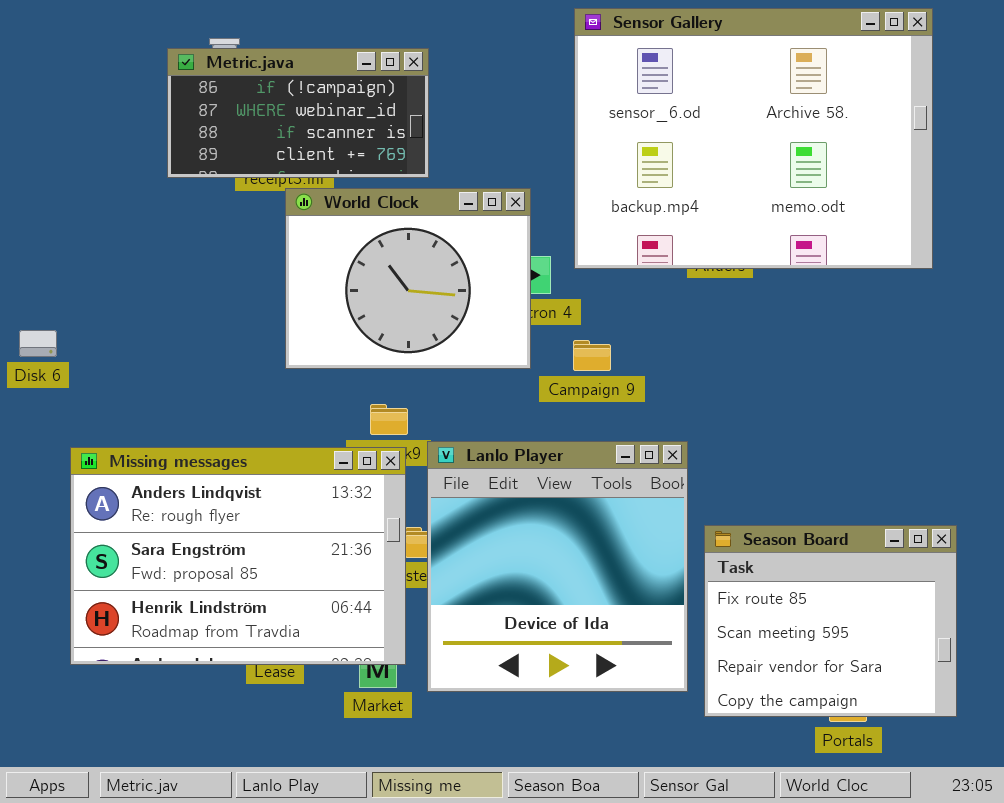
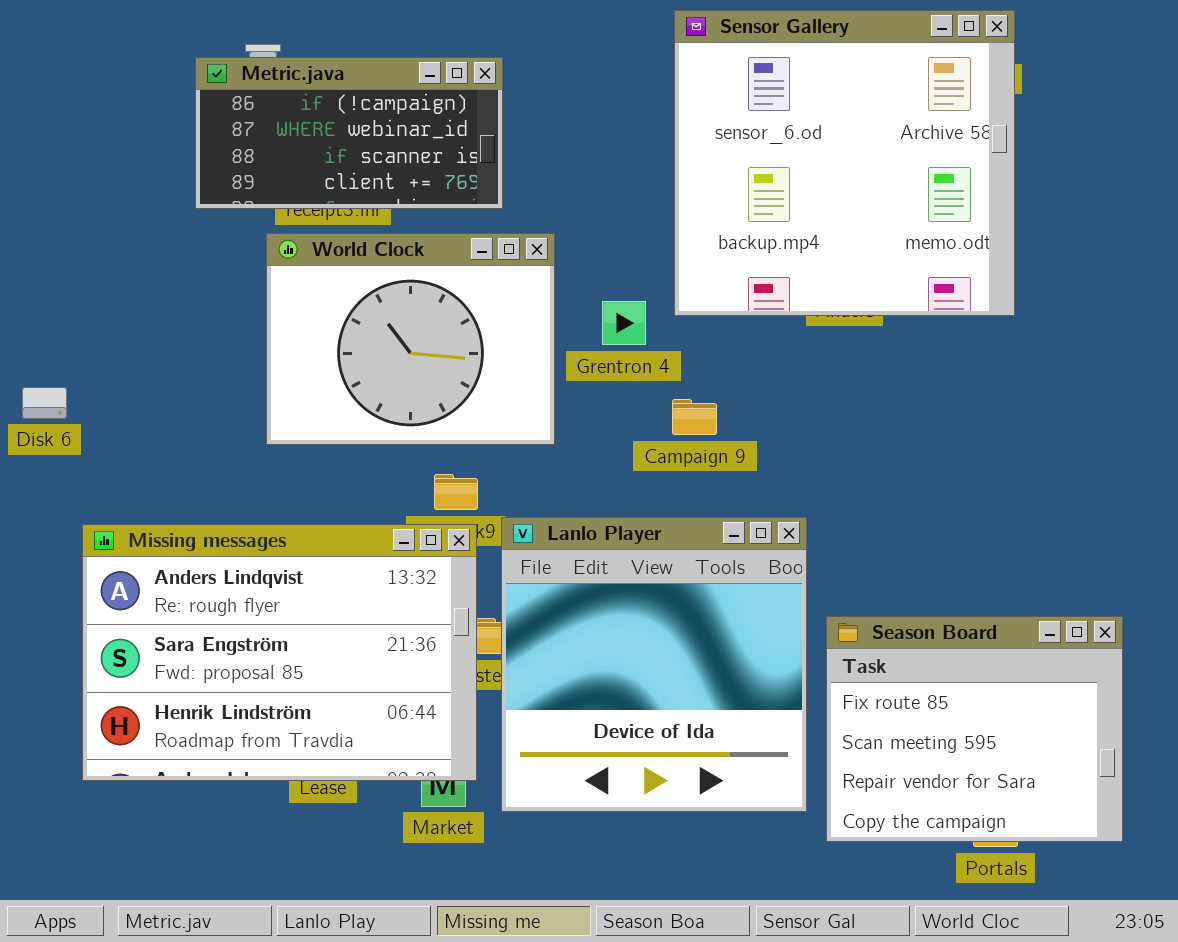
Sensor Gallery: [574,8,933,269] -> [674,10,1015,316], resized
World Clock: [285,188,531,369] -> [266,233,555,445], moved

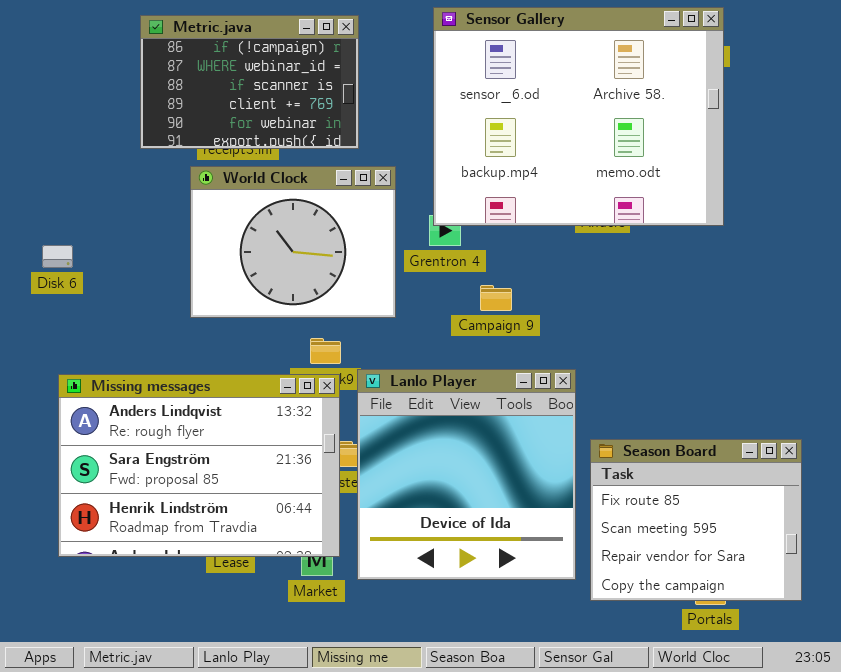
Sensor Gallery: [674,10,1015,316] -> [433,7,724,226], resized
Metric.java: [195,57,503,209] -> [140,15,359,149], resized
Disk 6: [22,387,67,419] -> [42,245,73,268], moved

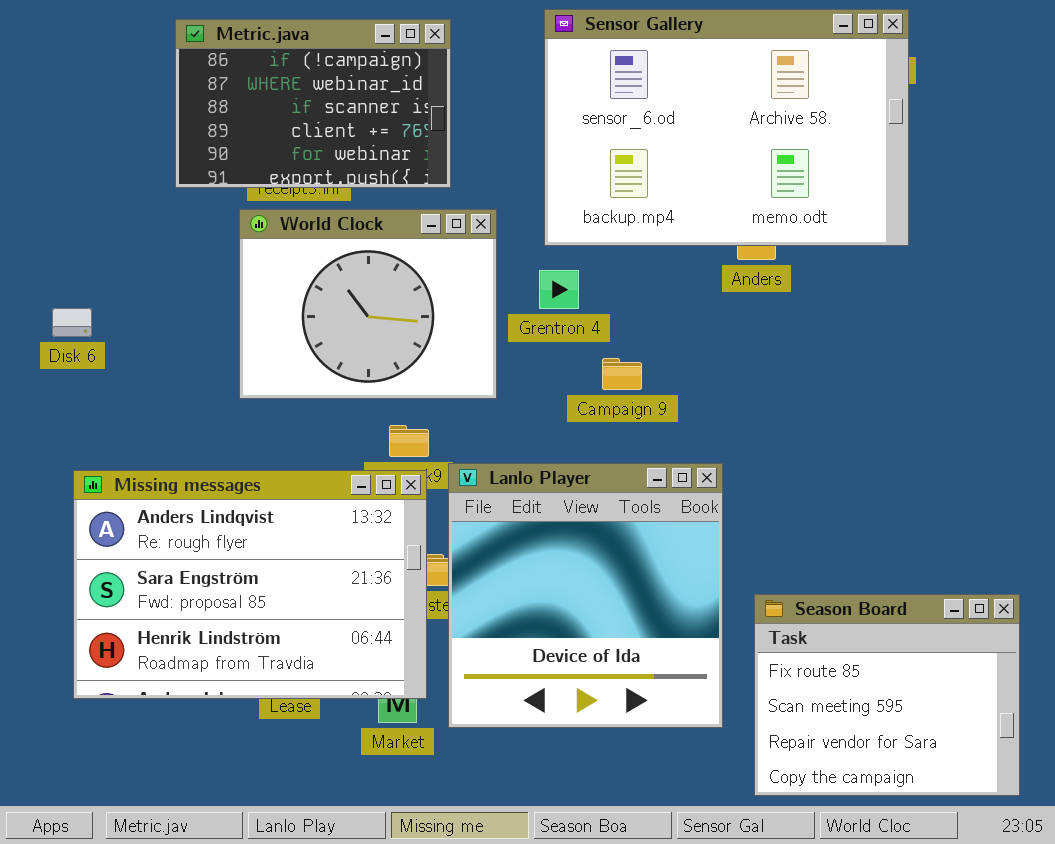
Sensor Gallery: [433,7,724,226] -> [544,9,909,246], resized
Season Board: [590,439,802,601] -> [754,594,1020,796], moved

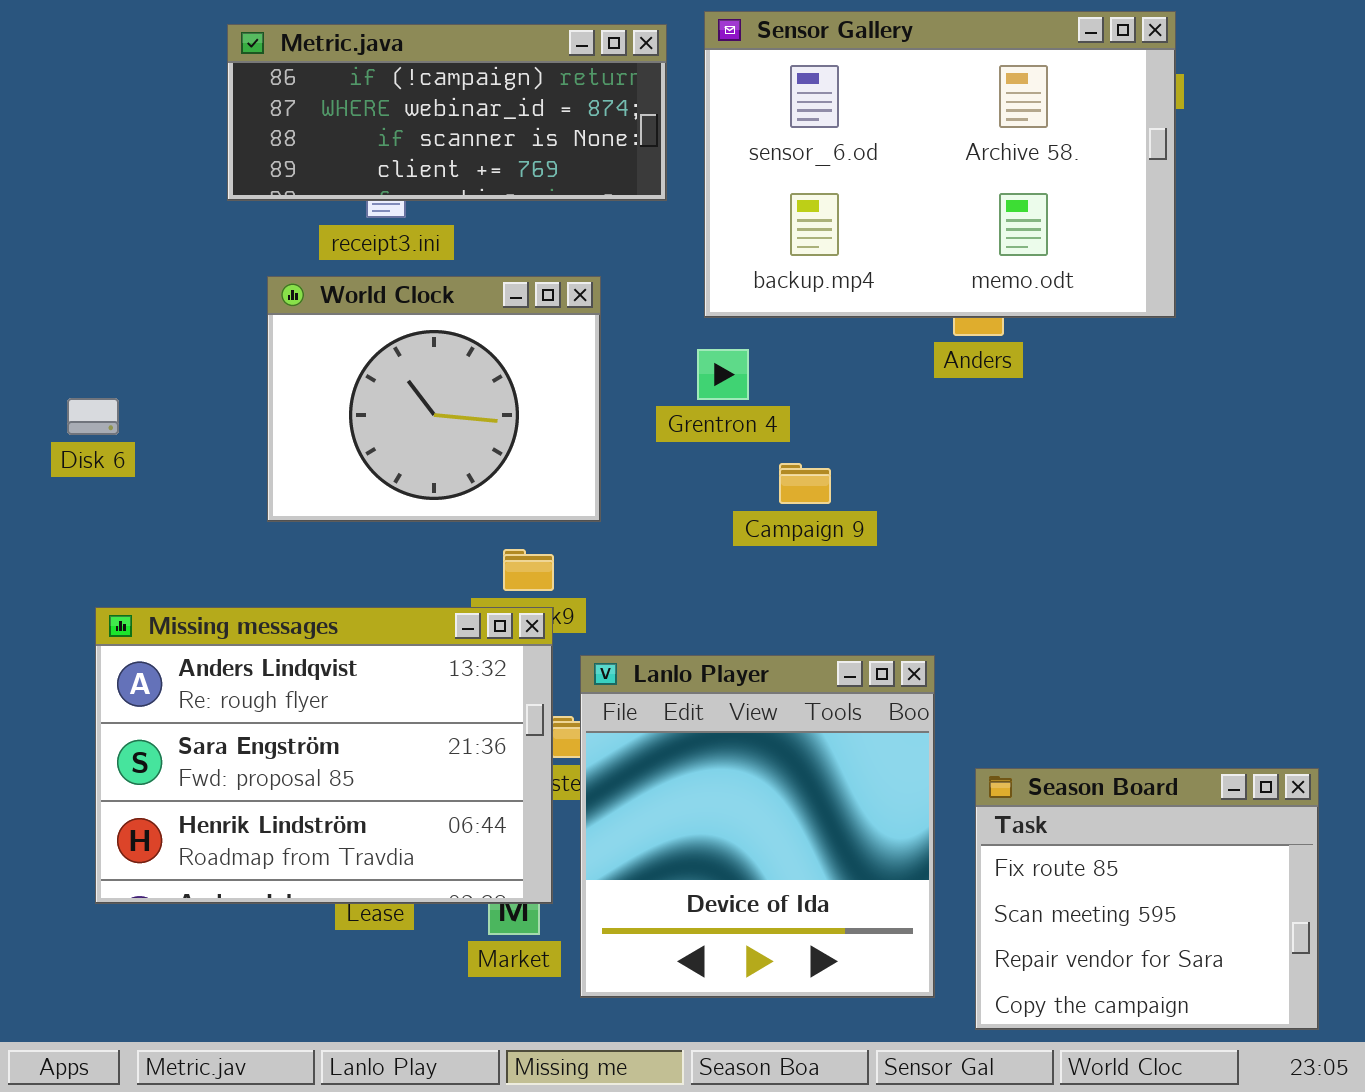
Metric.java: [175,19,451,188] -> [227,24,667,201], resized
World Clock: [239,209,497,399] -> [267,276,601,522], moved
Lanlo Player: [448,463,723,728] -> [580,655,935,998], moved

